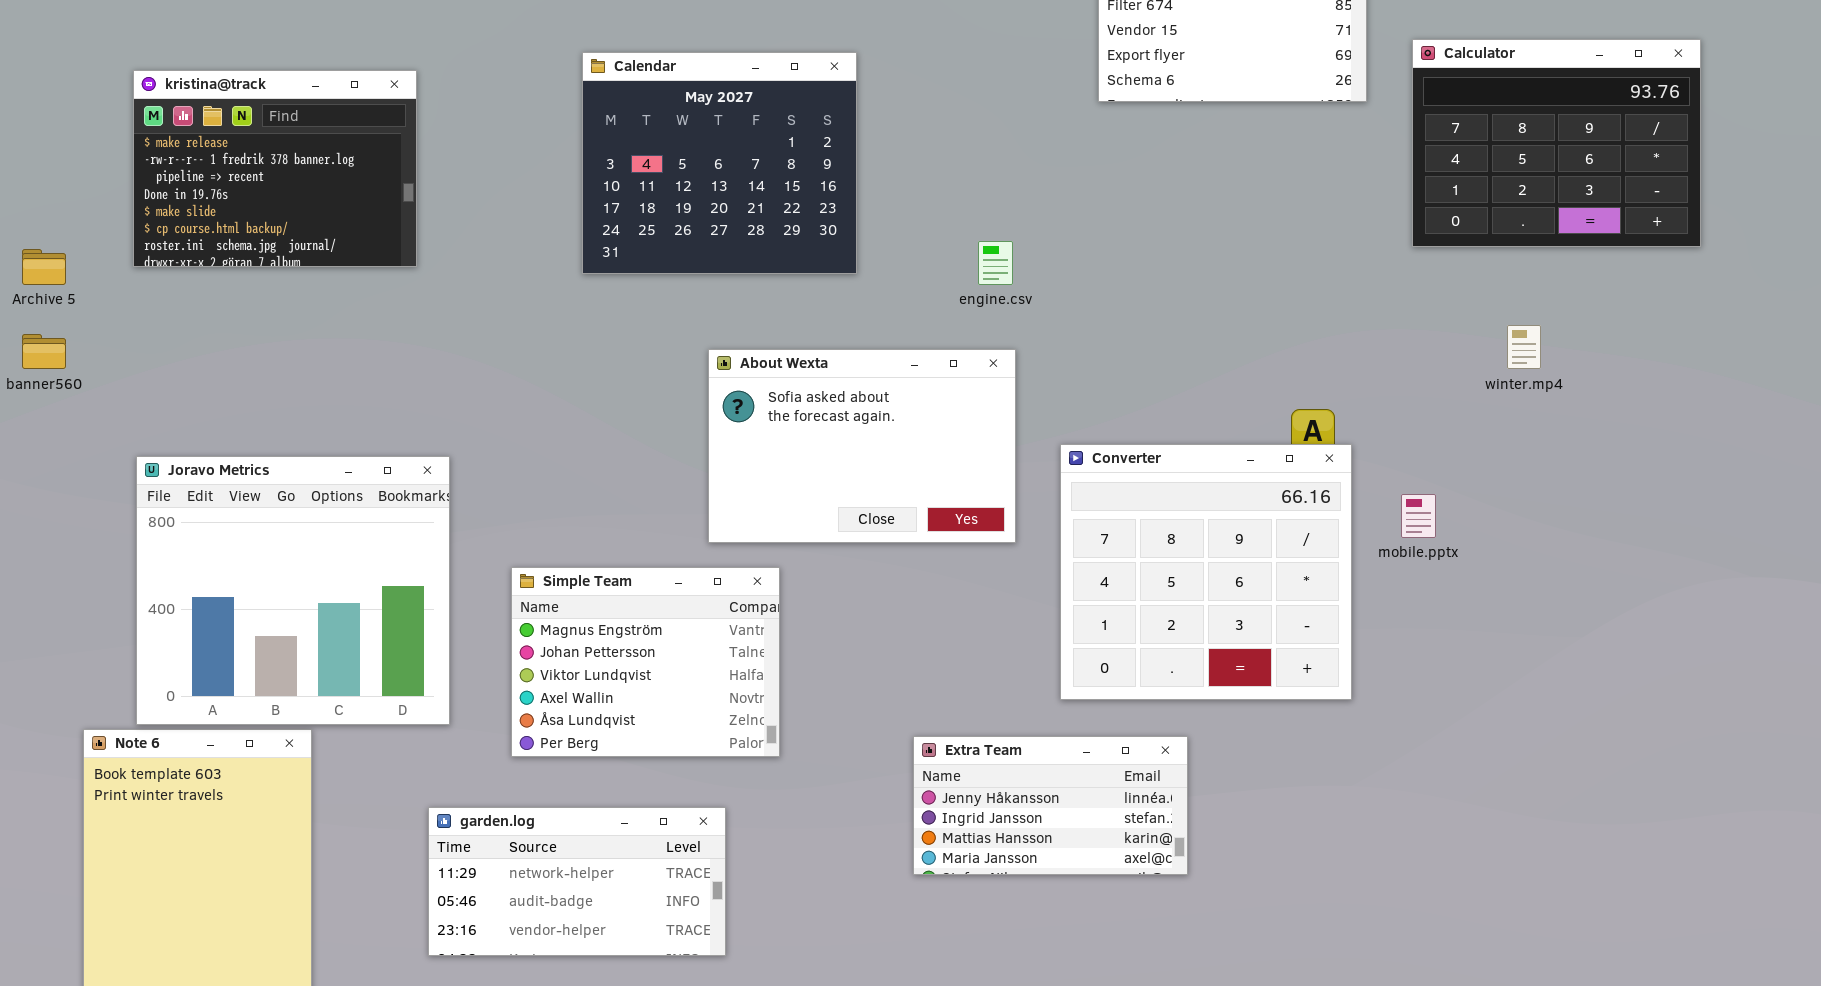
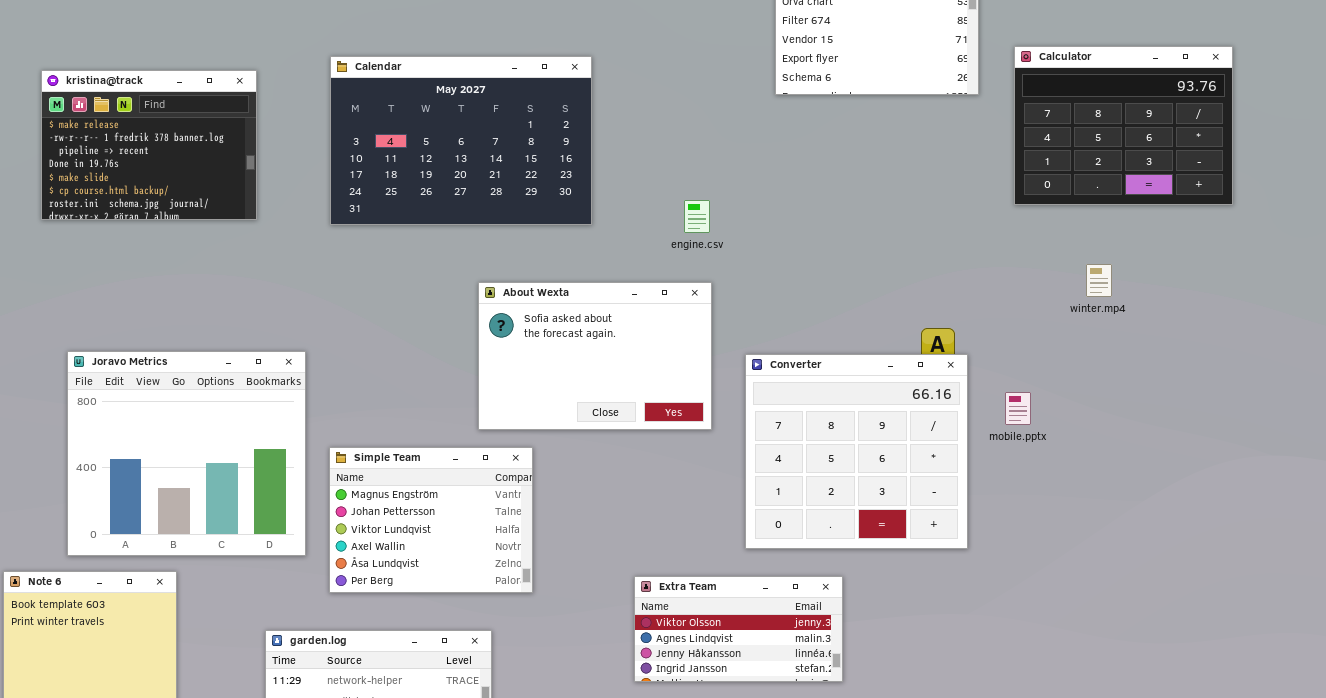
Calendar: [582,52,857,274] -> [330,56,592,225], resized
Joravo Metrics: [136,456,450,725] -> [67,351,306,556], moved
Extra Team: [913,736,1188,875] -> [634,576,843,682], scrolled up 2 rows

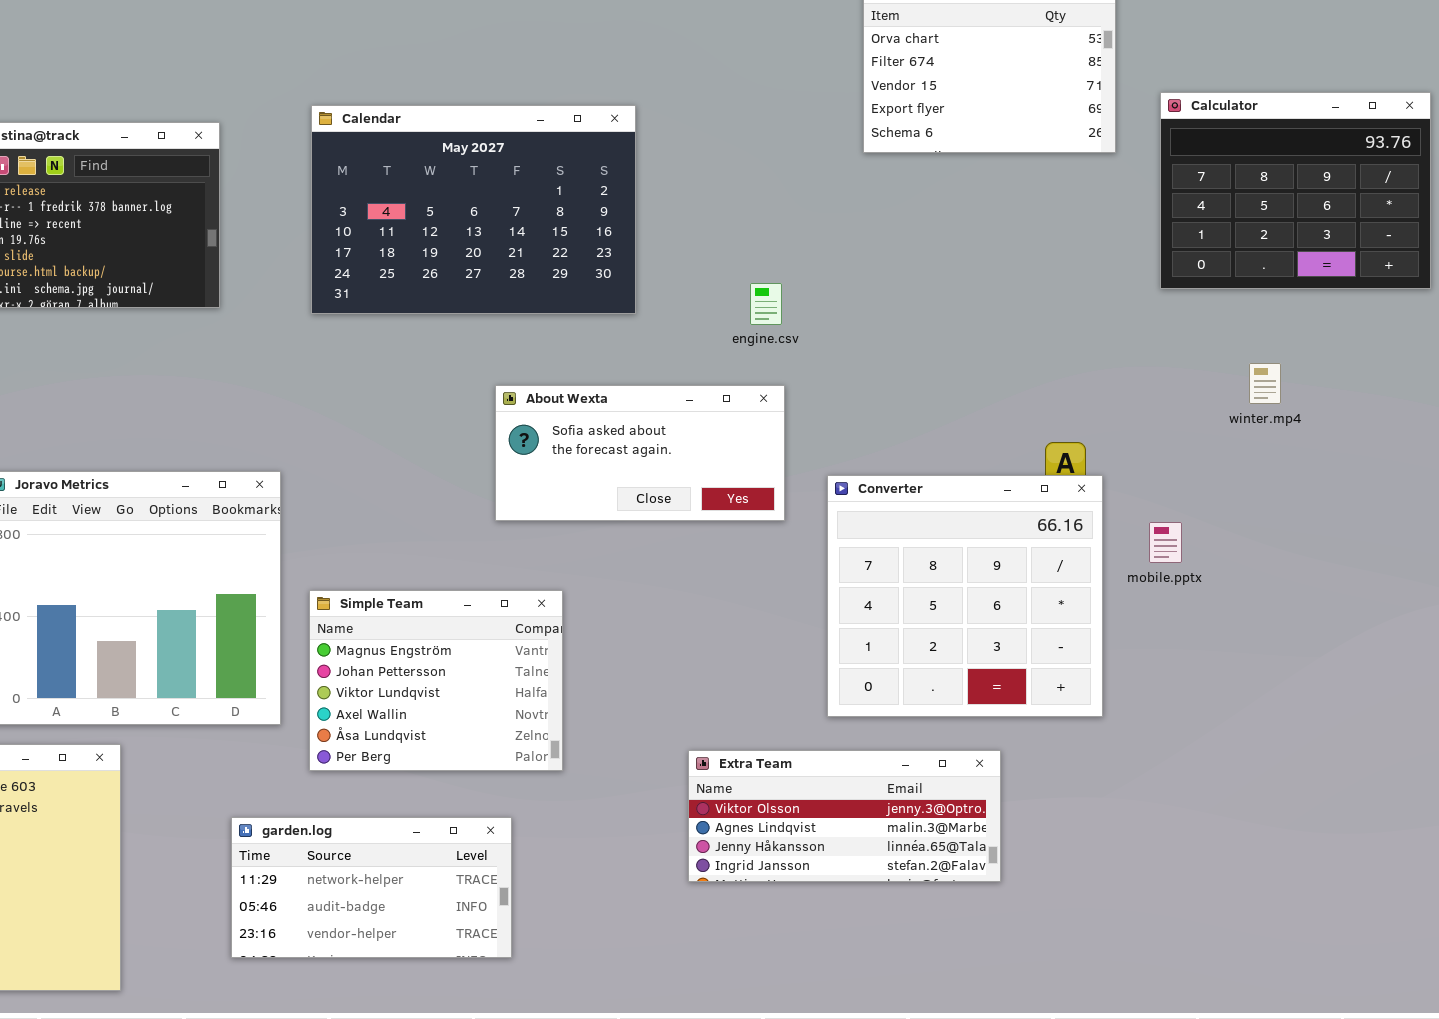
About Wexta: [478,282,712,430] -> [495,385,785,521], resized
Extra Team: [634,576,843,682] -> [688,750,1001,882], resized

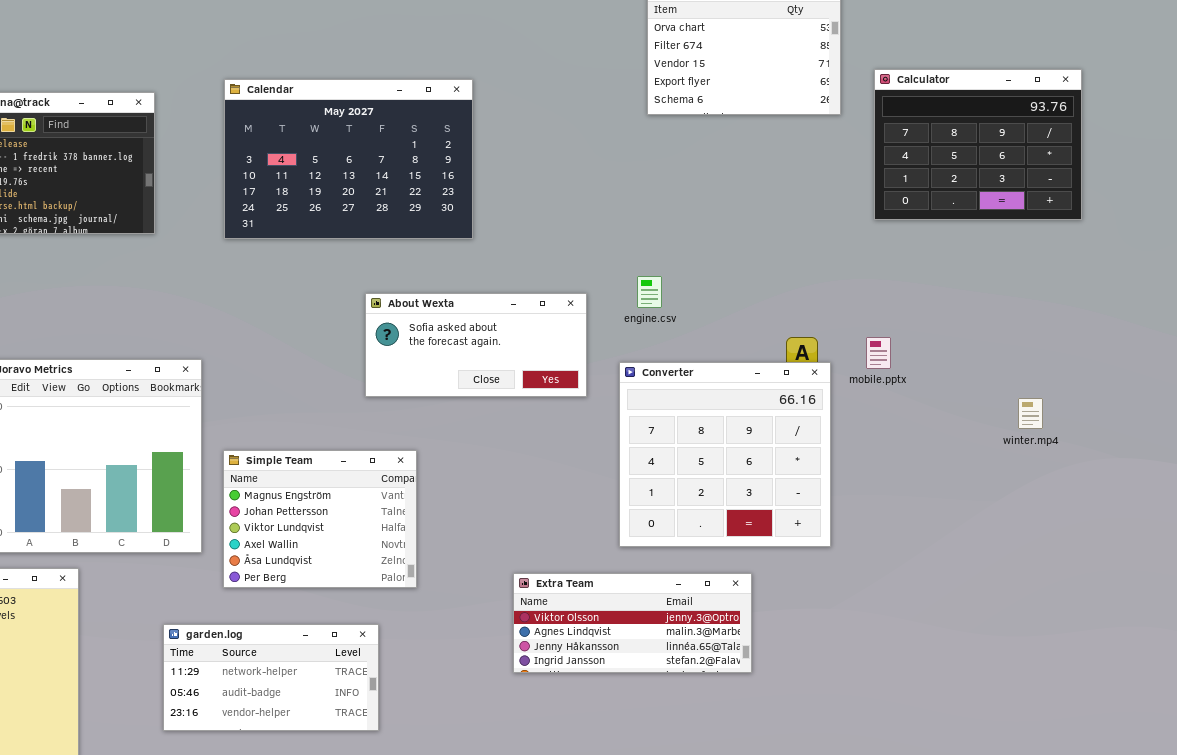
engine.csv: [750,283,782,325] -> [637,276,662,308], moved
winter.mp4: [1249,363,1281,404] -> [1018,398,1043,429], moved
mobile.pptx: [1149,522,1182,563] -> [866,337,891,369], moved

